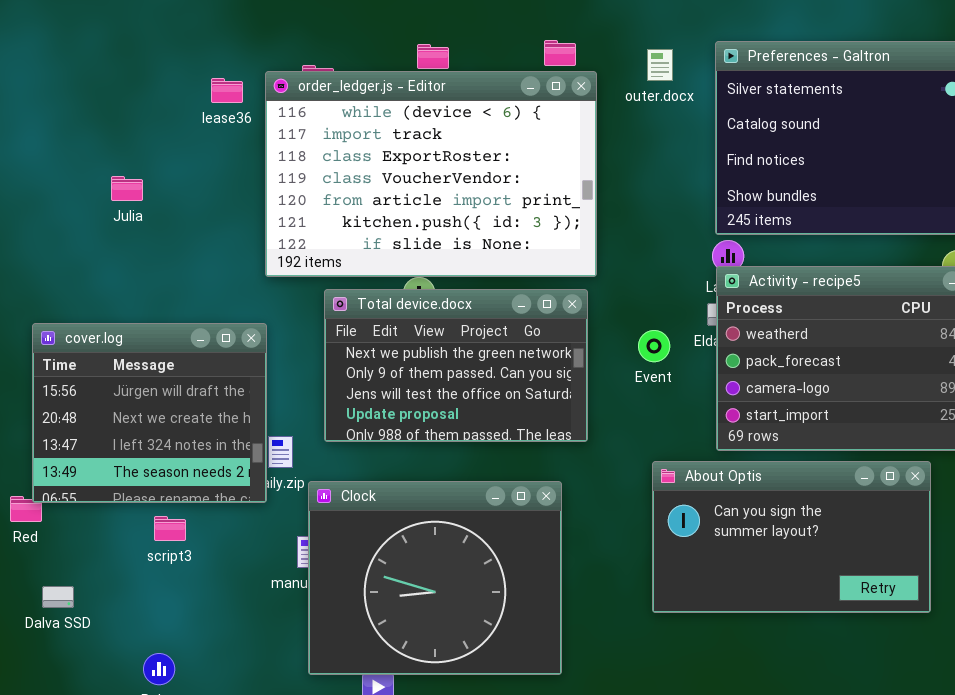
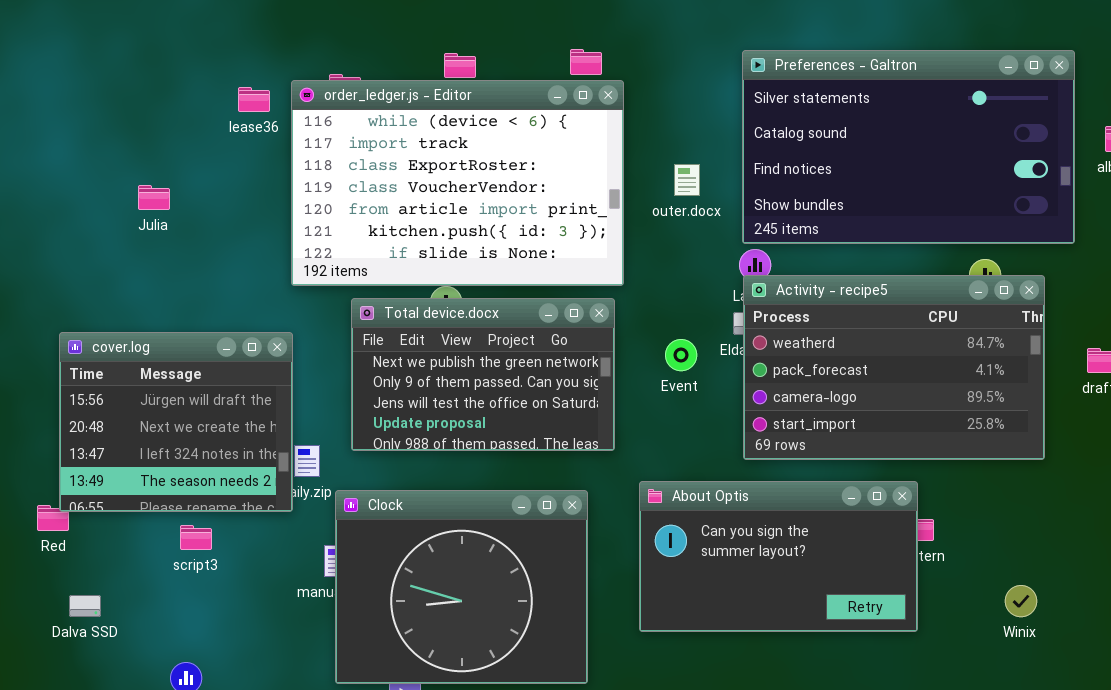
outer.docx: [647,49,673,81] -> [674,164,700,196], moved
About Optis: [652,461,931,613] -> [639,481,918,632], moved

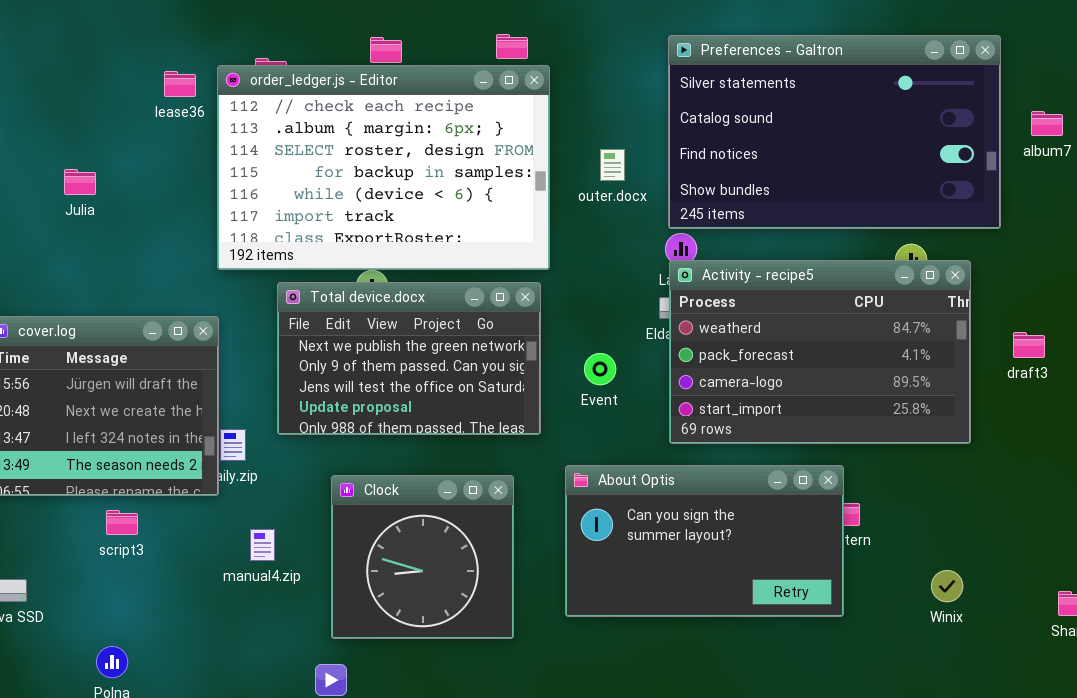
order_ledger.js - Editor: [291,80,624,286] -> [217,65,550,270], scrolled up 4 rows
Event: [665,339,697,371] -> [584,353,616,385], moved
Clock: [335,490,588,684] -> [331,475,514,639], resized

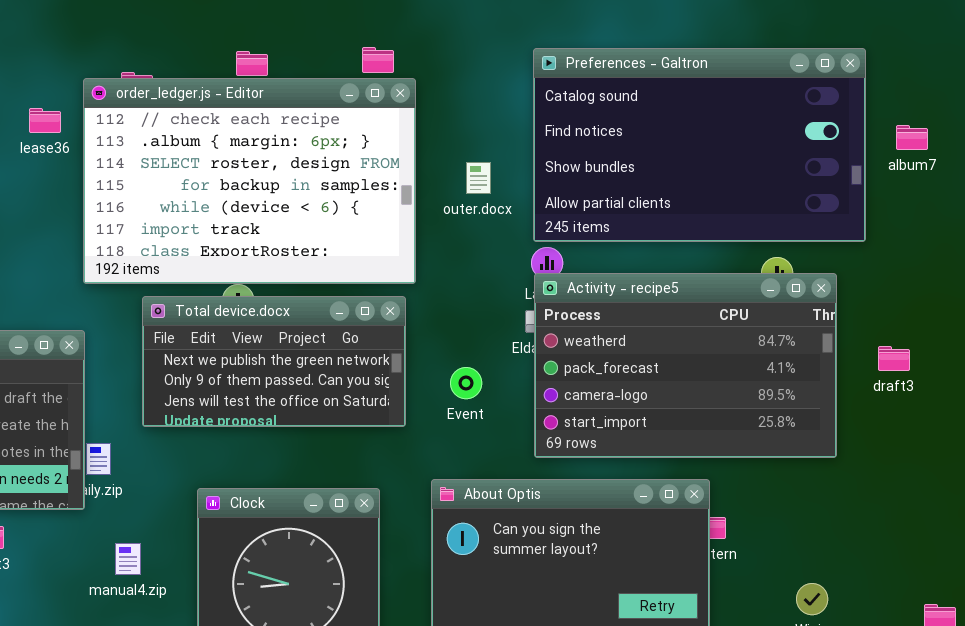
Preferences - Galtron: [668,35,1001,229] -> [533,48,866,242], scrolled down 1 row
lease36: [164,71,196,97] -> [29,108,61,133], moved
Total device.docx: [277,282,541,435] -> [142,296,406,427], resized

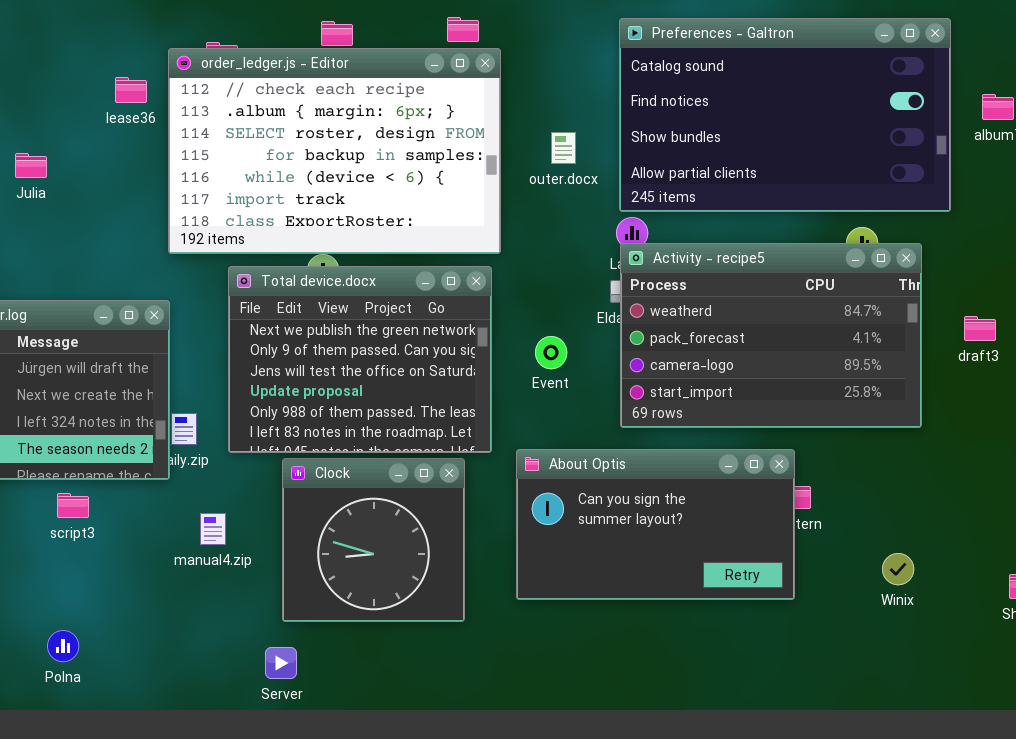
Total device.docx: [142,296,406,427] -> [228,266,492,453], resized

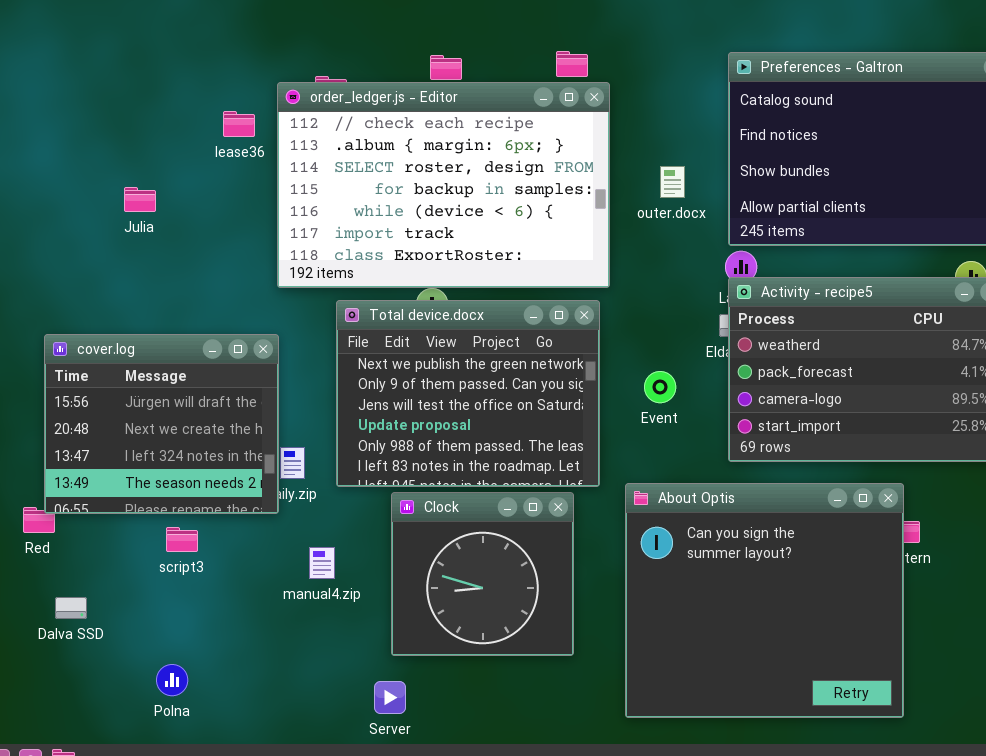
About Optis: [516,449,795,600] -> [625,483,904,718], resized

